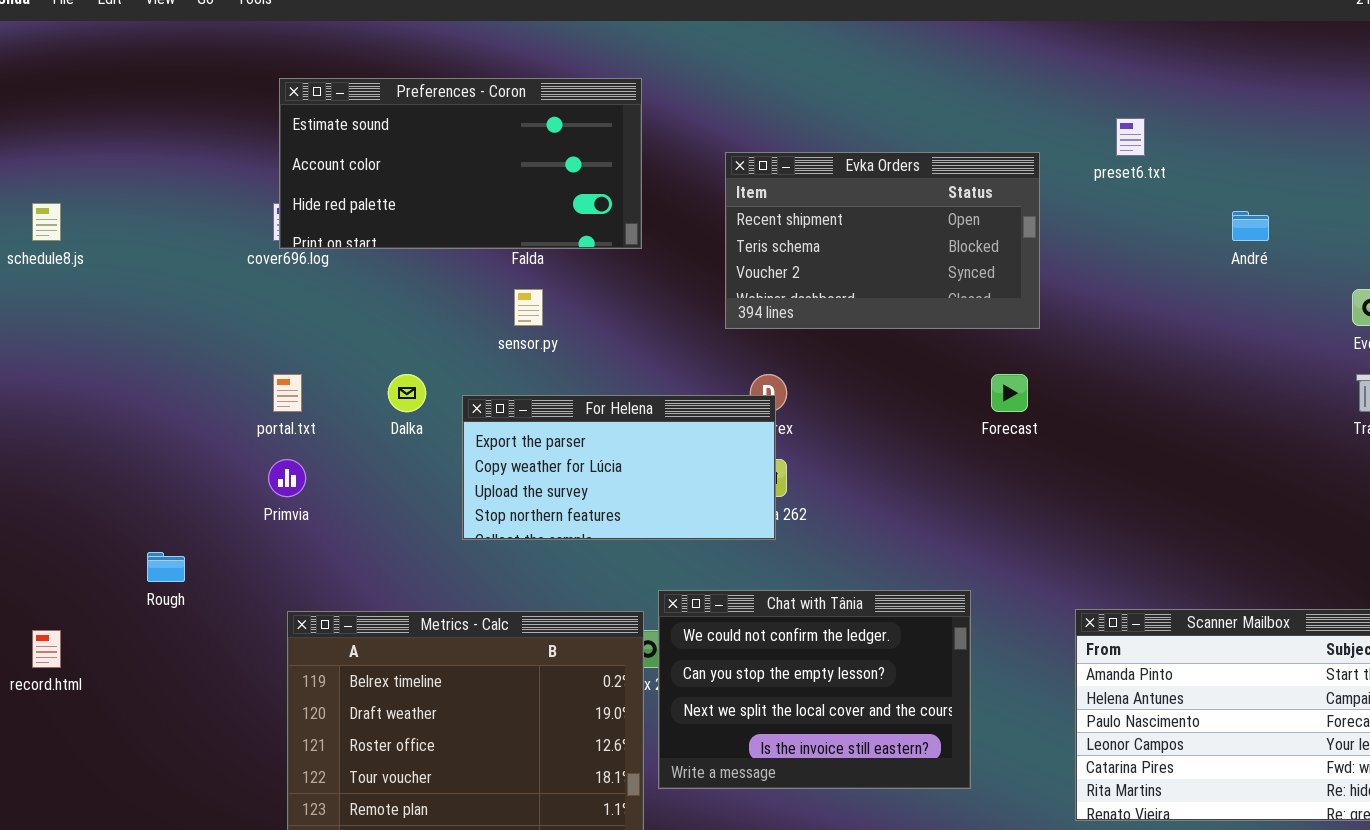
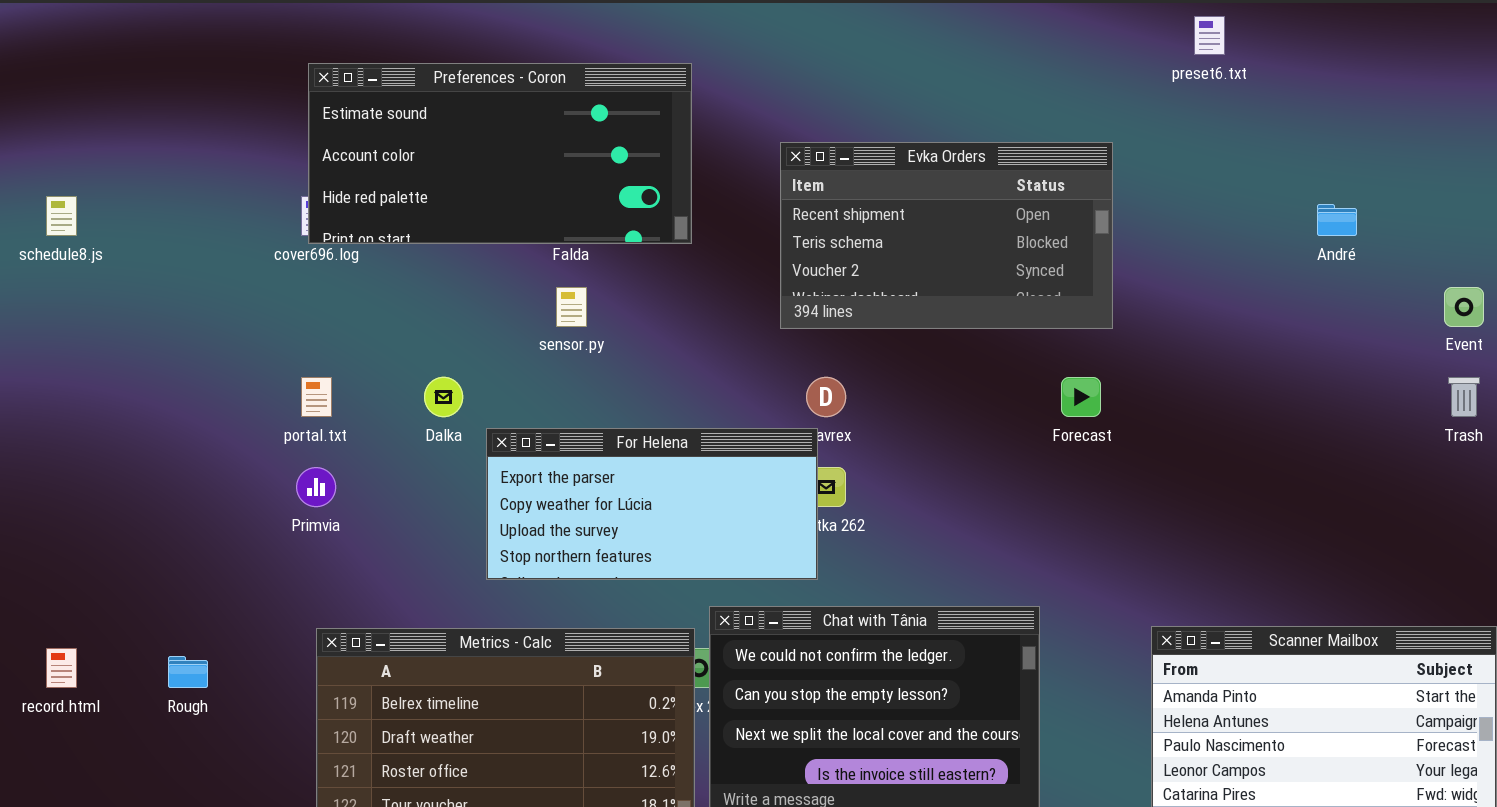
preset6.txt: [1116,118,1145,156] -> [1194,16,1225,55], moved
For Helena: [462,395,776,540] -> [486,428,818,580], moved
Rough: [147,552,185,582] -> [168,656,208,688], moved

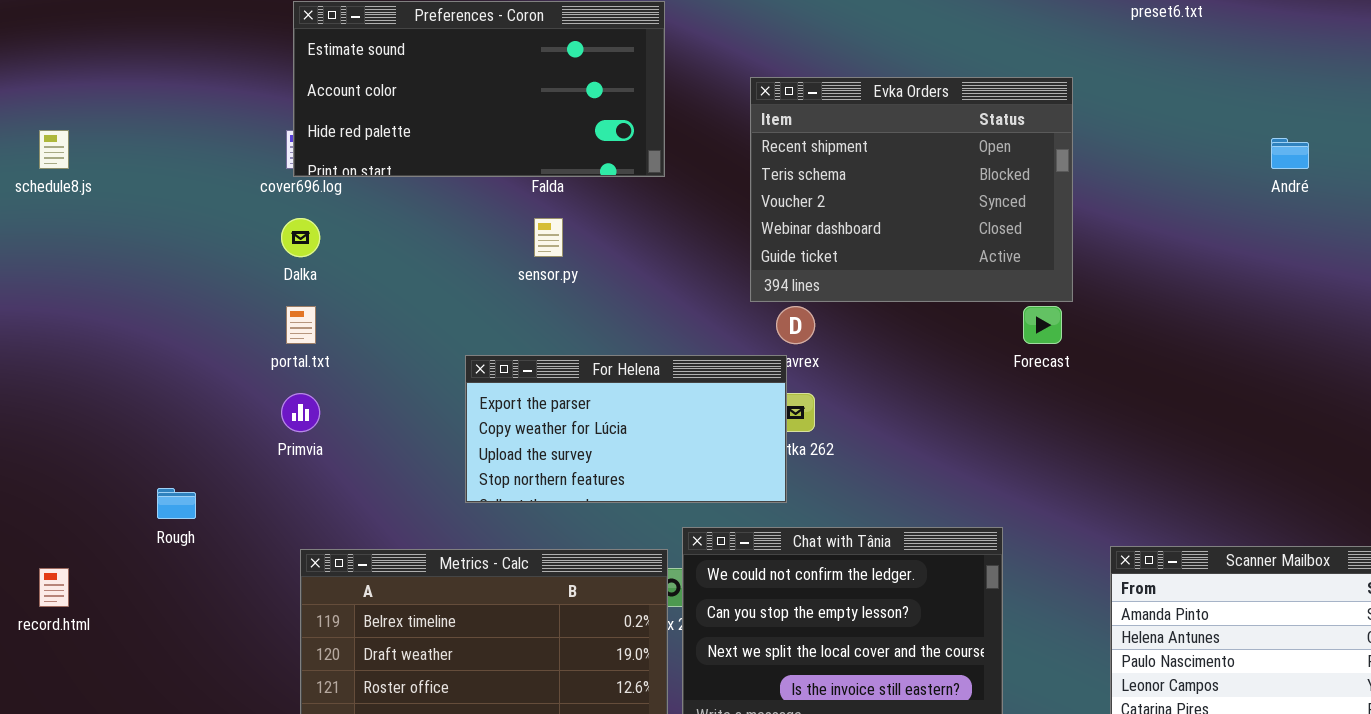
Evka Orders: [780,142,1113,329] -> [750,77,1073,302], resized
Dalka: [424,377,463,417] -> [281,218,320,257], moved
Rough: [168,656,208,688] -> [157,488,196,519], moved

